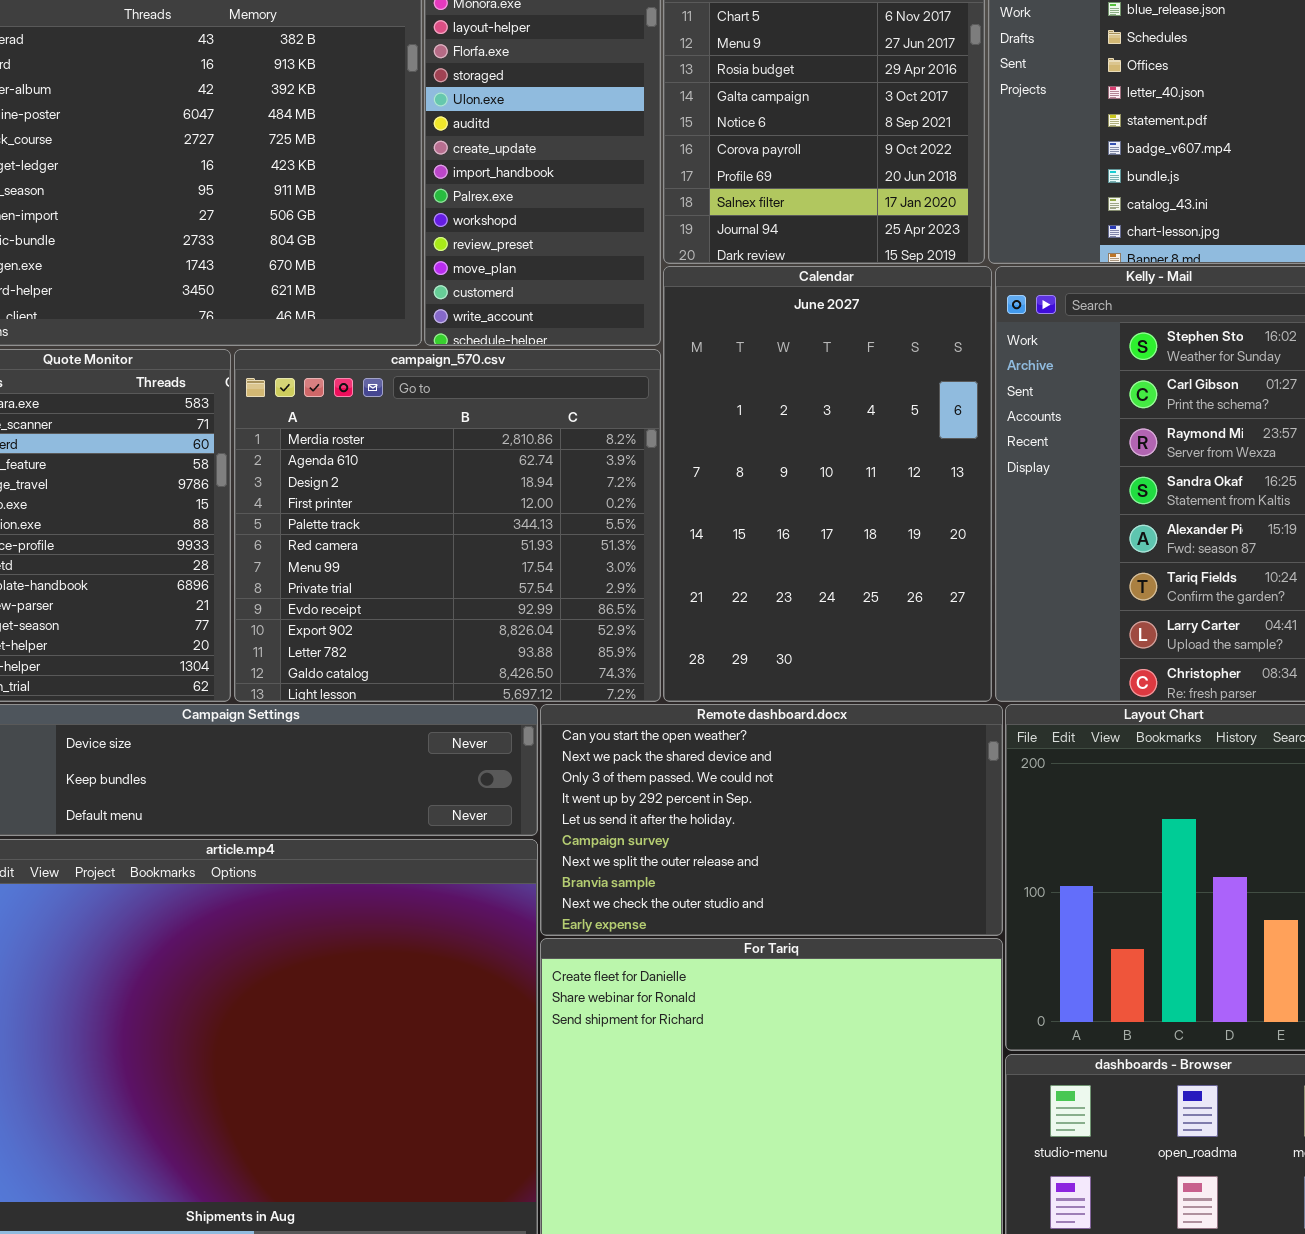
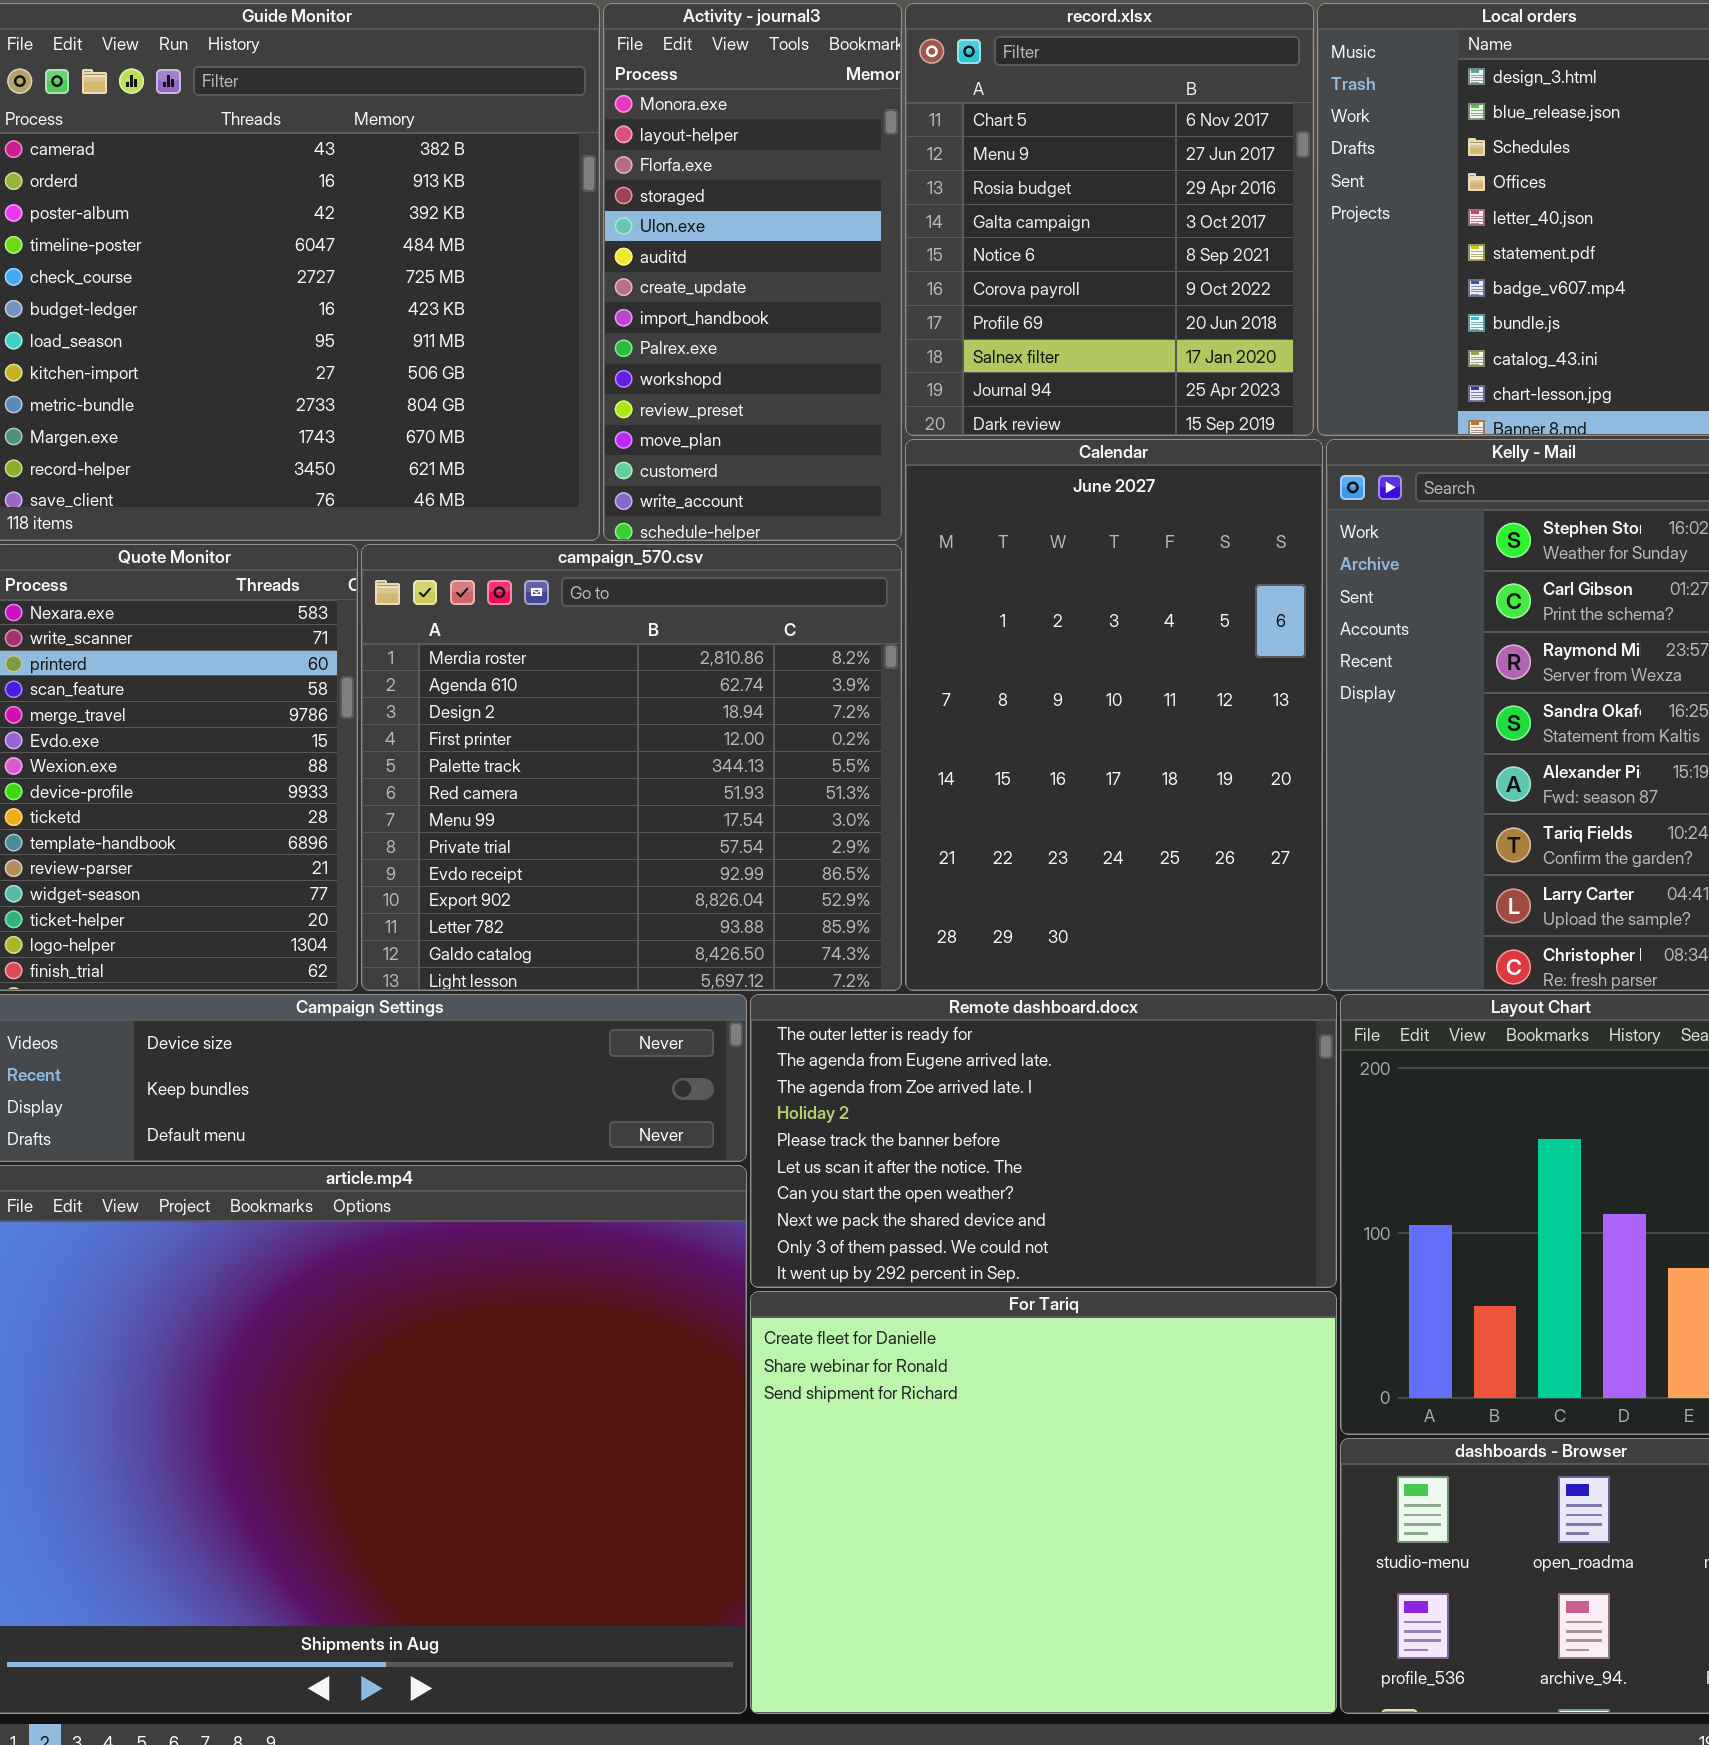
Remote dashboard.docx: [540,704,1003,936] -> [750,994,1337,1288], scrolled up 6 rows

